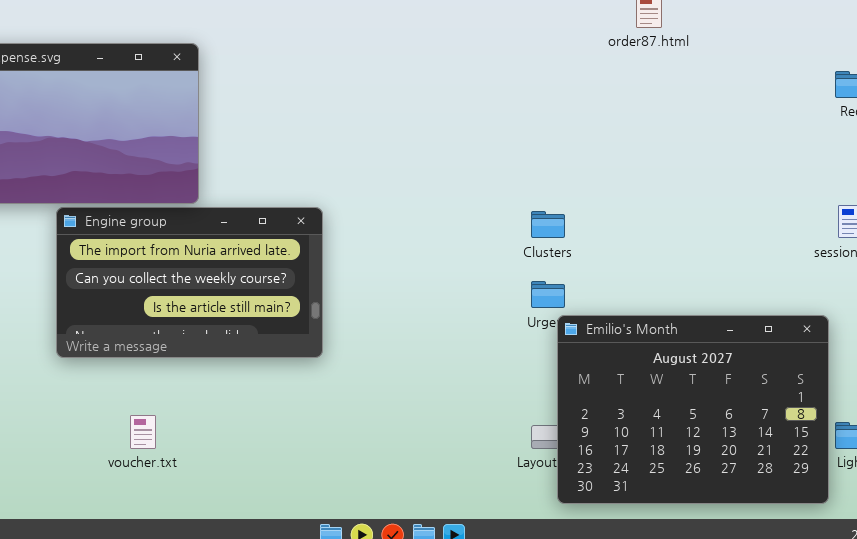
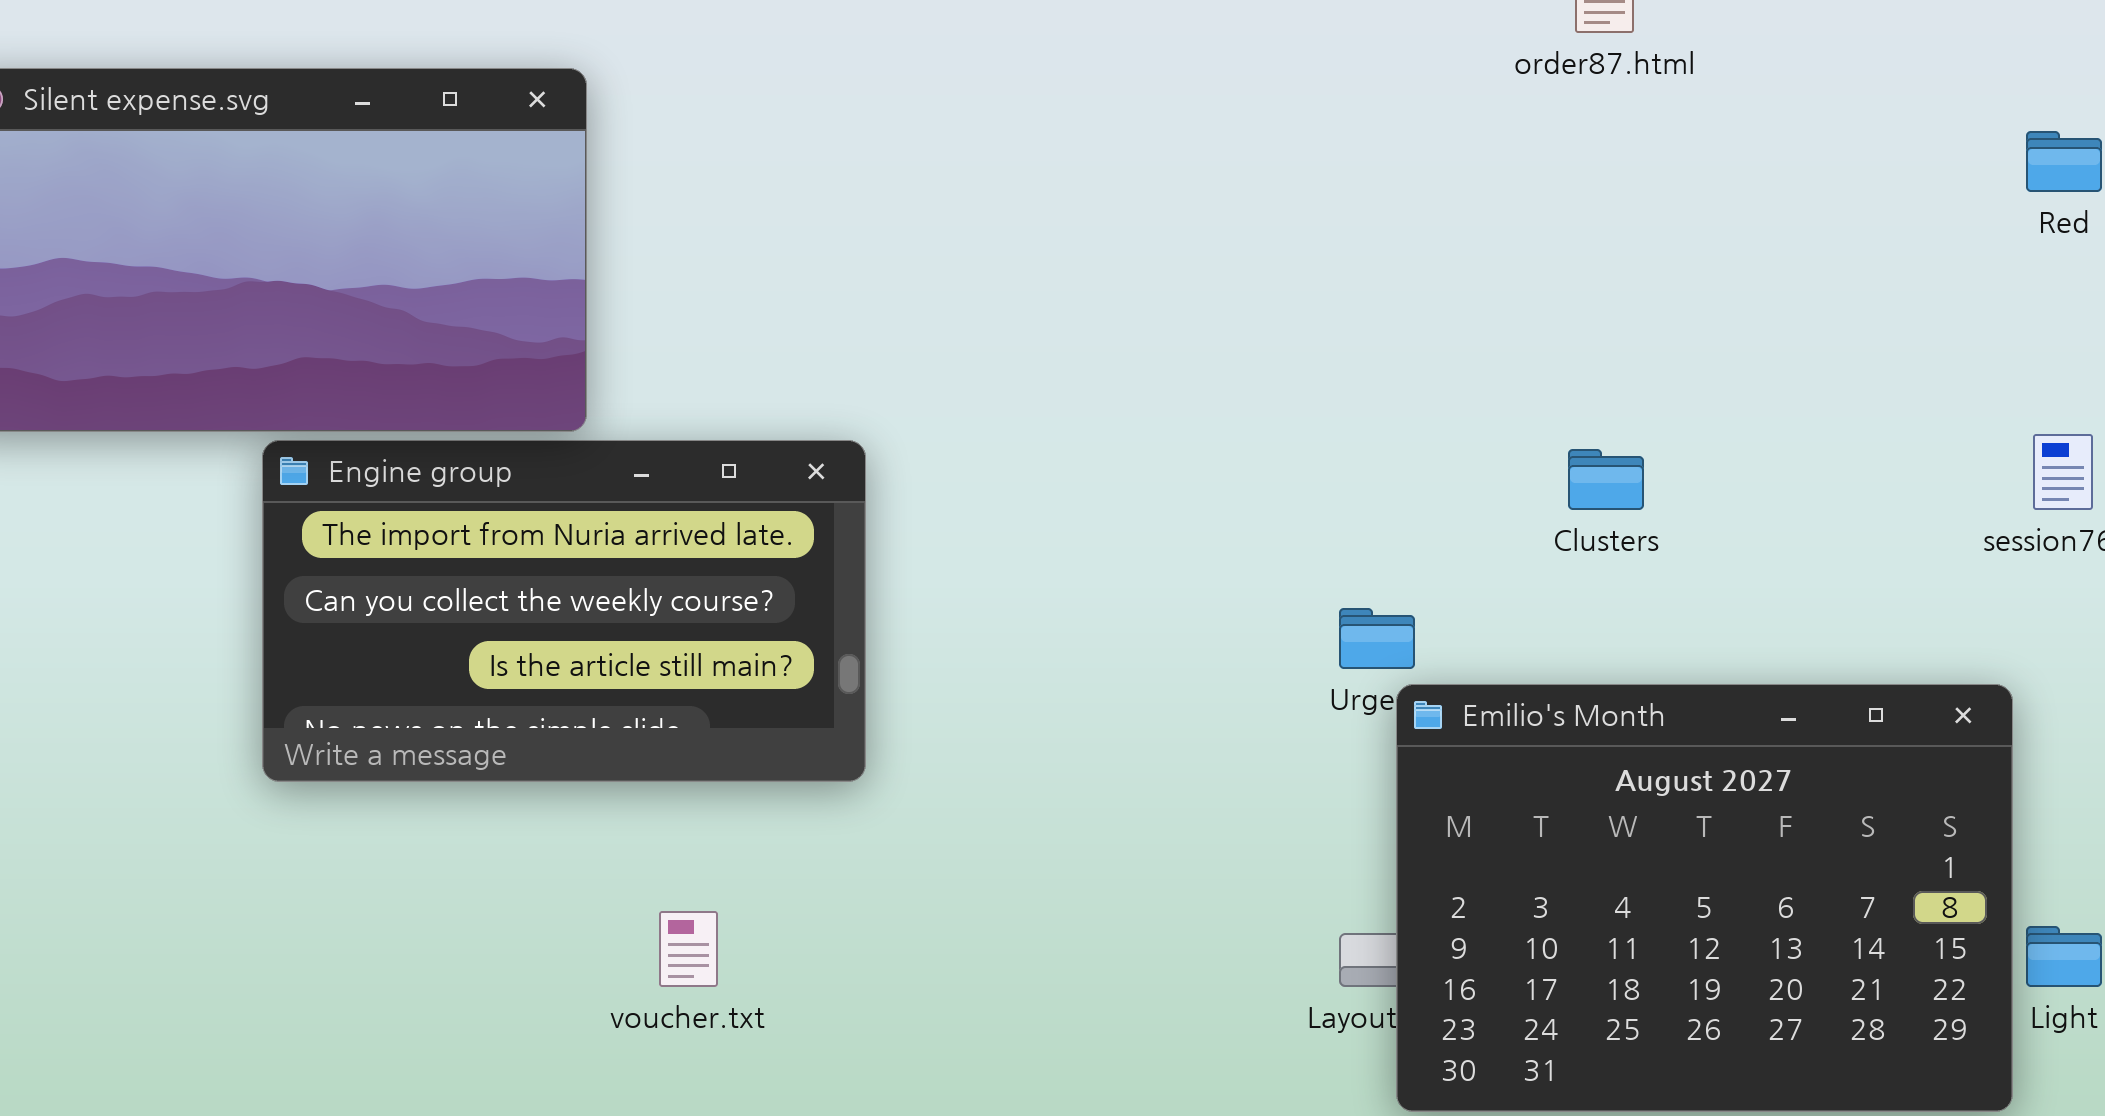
Clusters: [531,211,565,238] -> [1568,449,1644,510], moved
voucher.txt: [130,415,156,449] -> [659,911,718,987], moved

